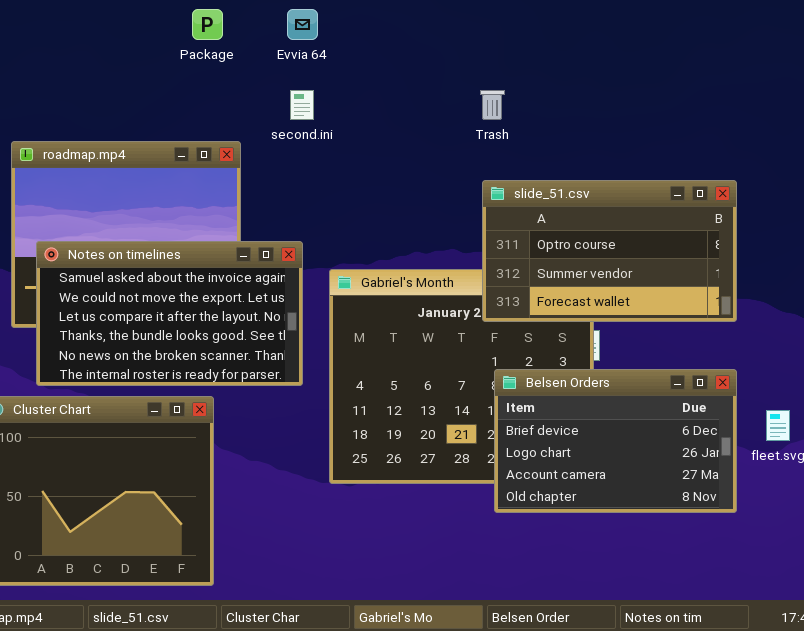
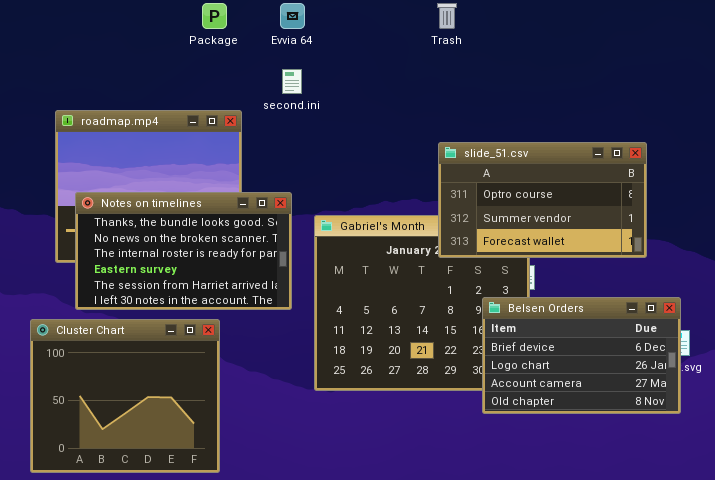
Trash: [480,90,505,120] -> [437,3,457,29], moved
Notes on timelines: [36,241,303,386] -> [75,192,292,310], scrolled down 3 rows
Belsen Orders: [494,369,737,513] -> [482,297,681,414], moved

